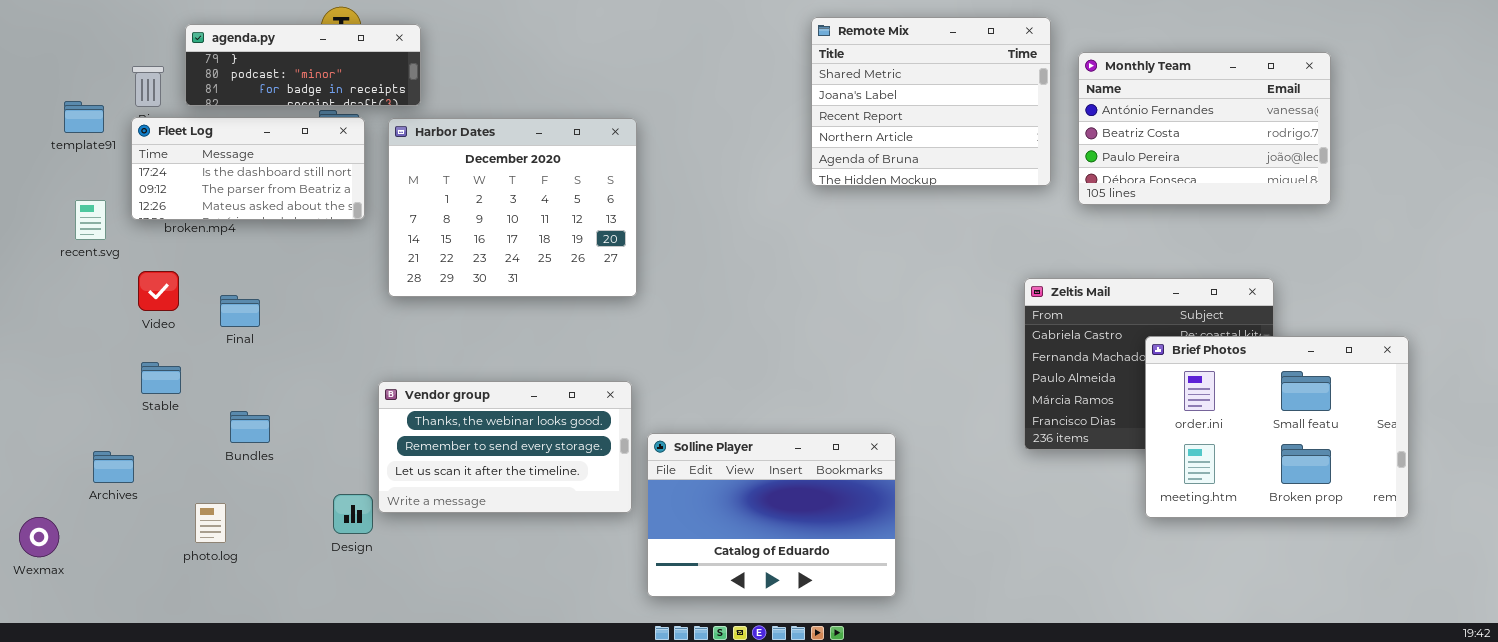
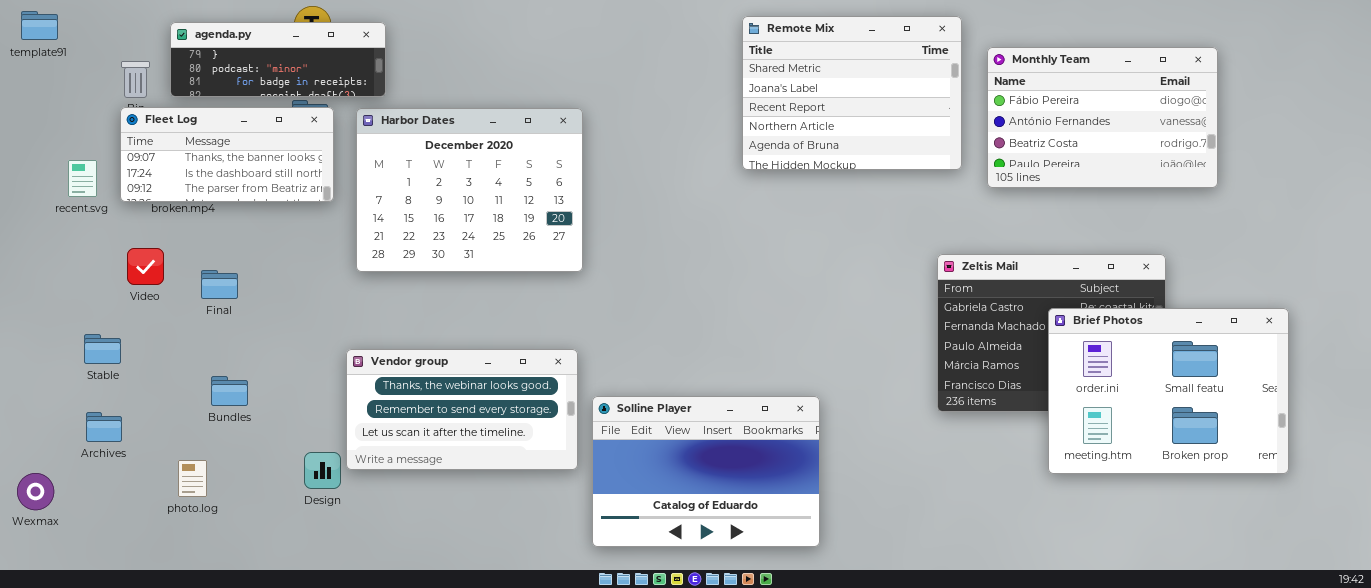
Monthly Team: [1078,52,1331,205] -> [987,47,1218,188], scrolled up 1 row
template91: [64,101,104,133] -> [21,11,58,40], moved
Fleet Log: [131,117,365,220] -> [120,107,334,202], scrolled up 1 row
recent.svg: [75,200,106,240] -> [68,160,97,197], moved
Stable: [141,362,181,394] -> [84,334,121,364], moved

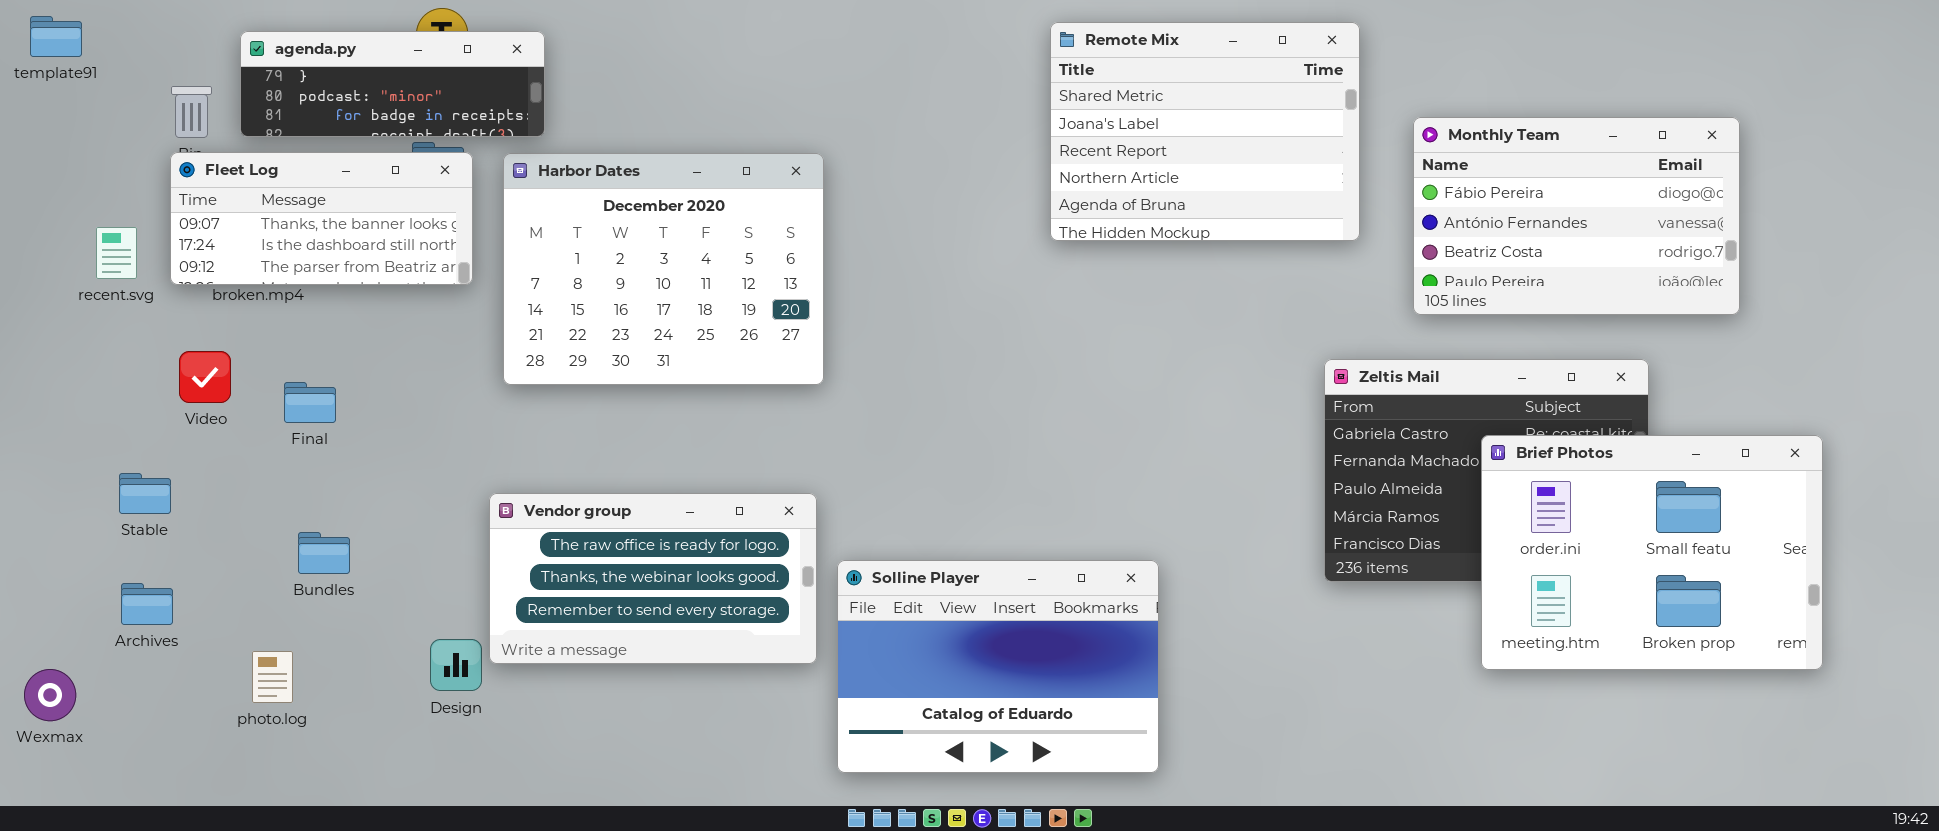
Monthly Team: [987,47,1218,188] -> [1413,117,1740,315], moved
Vendor group: [346,349,578,470] -> [489,493,817,664], scrolled up 1 row

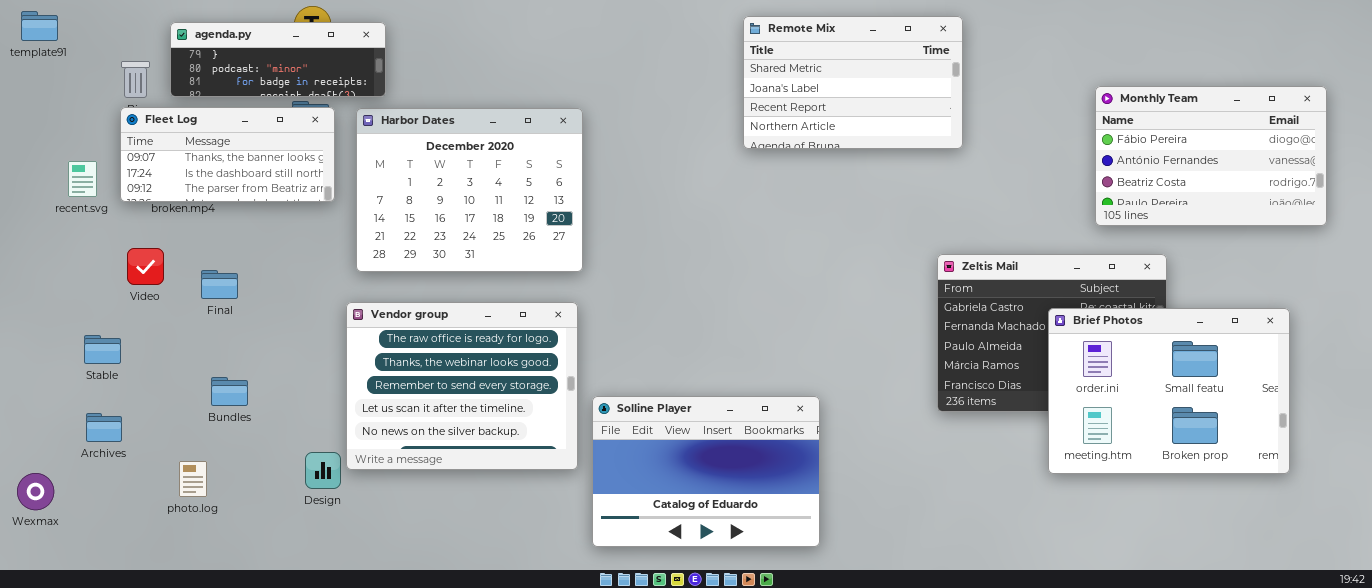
Remote Mix: [1050,22,1360,241] -> [743,16,963,149], resized
Monthly Team: [1413,117,1740,315] -> [1095,86,1327,226], moved
Vendor group: [489,493,817,664] -> [346,302,578,470], resized

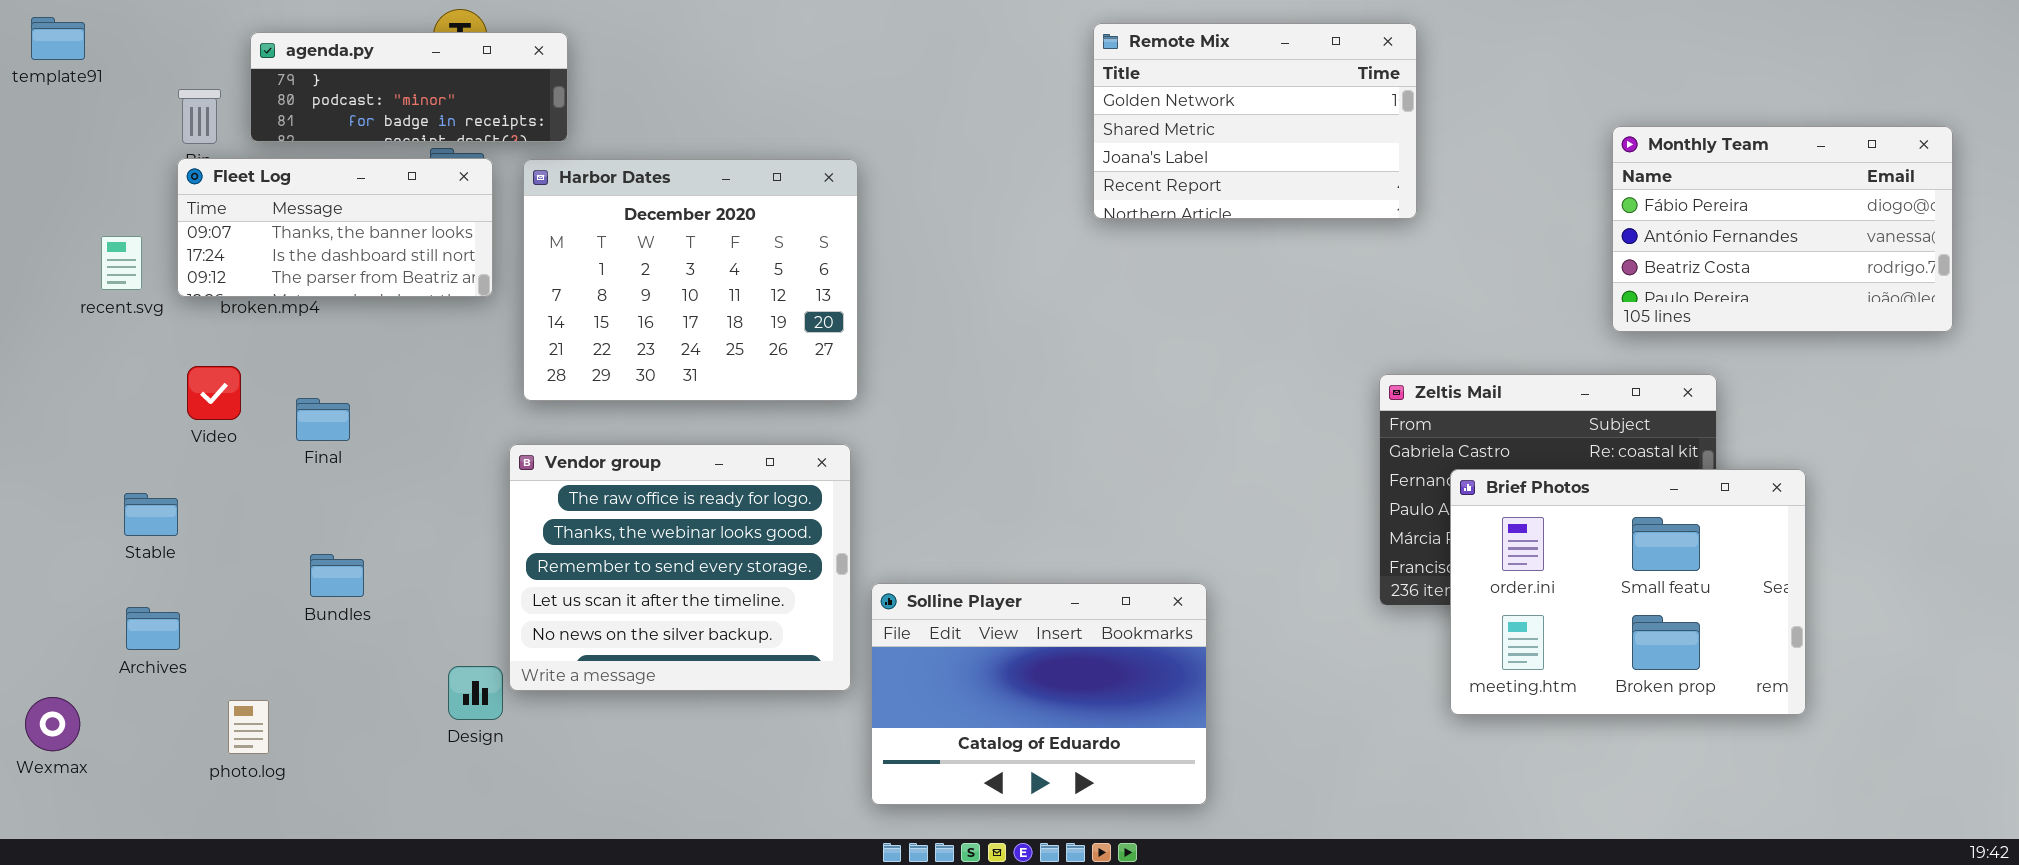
Remote Mix: [743,16,963,149] -> [1093,23,1417,219], scrolled up 1 row
Brief Photos: [1048,308,1290,474] -> [1450,469,1806,715], moved
photo.log: [179,461,207,497] -> [228,700,269,754], moved

